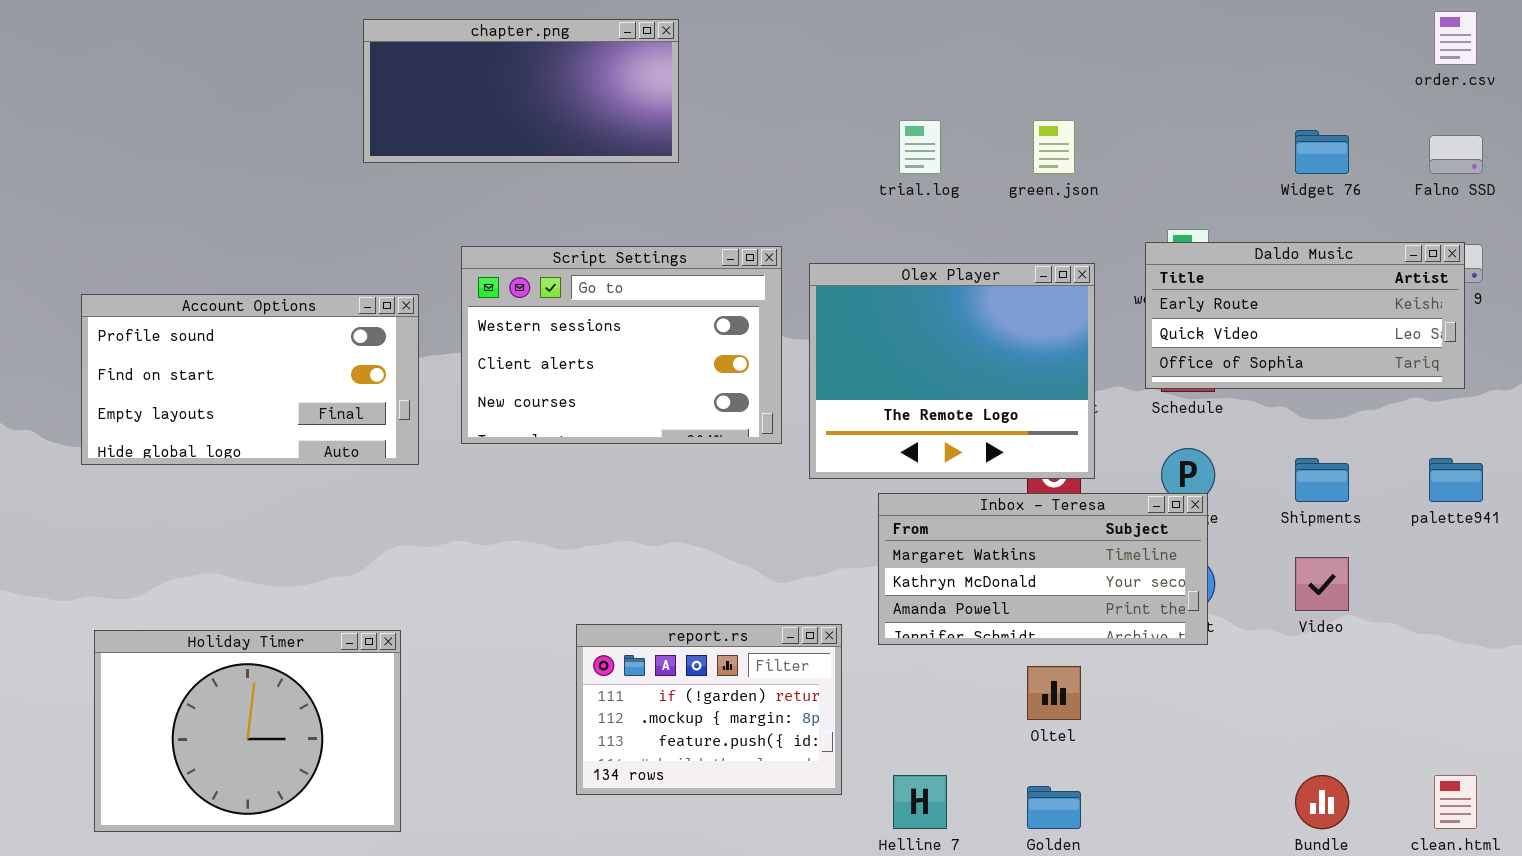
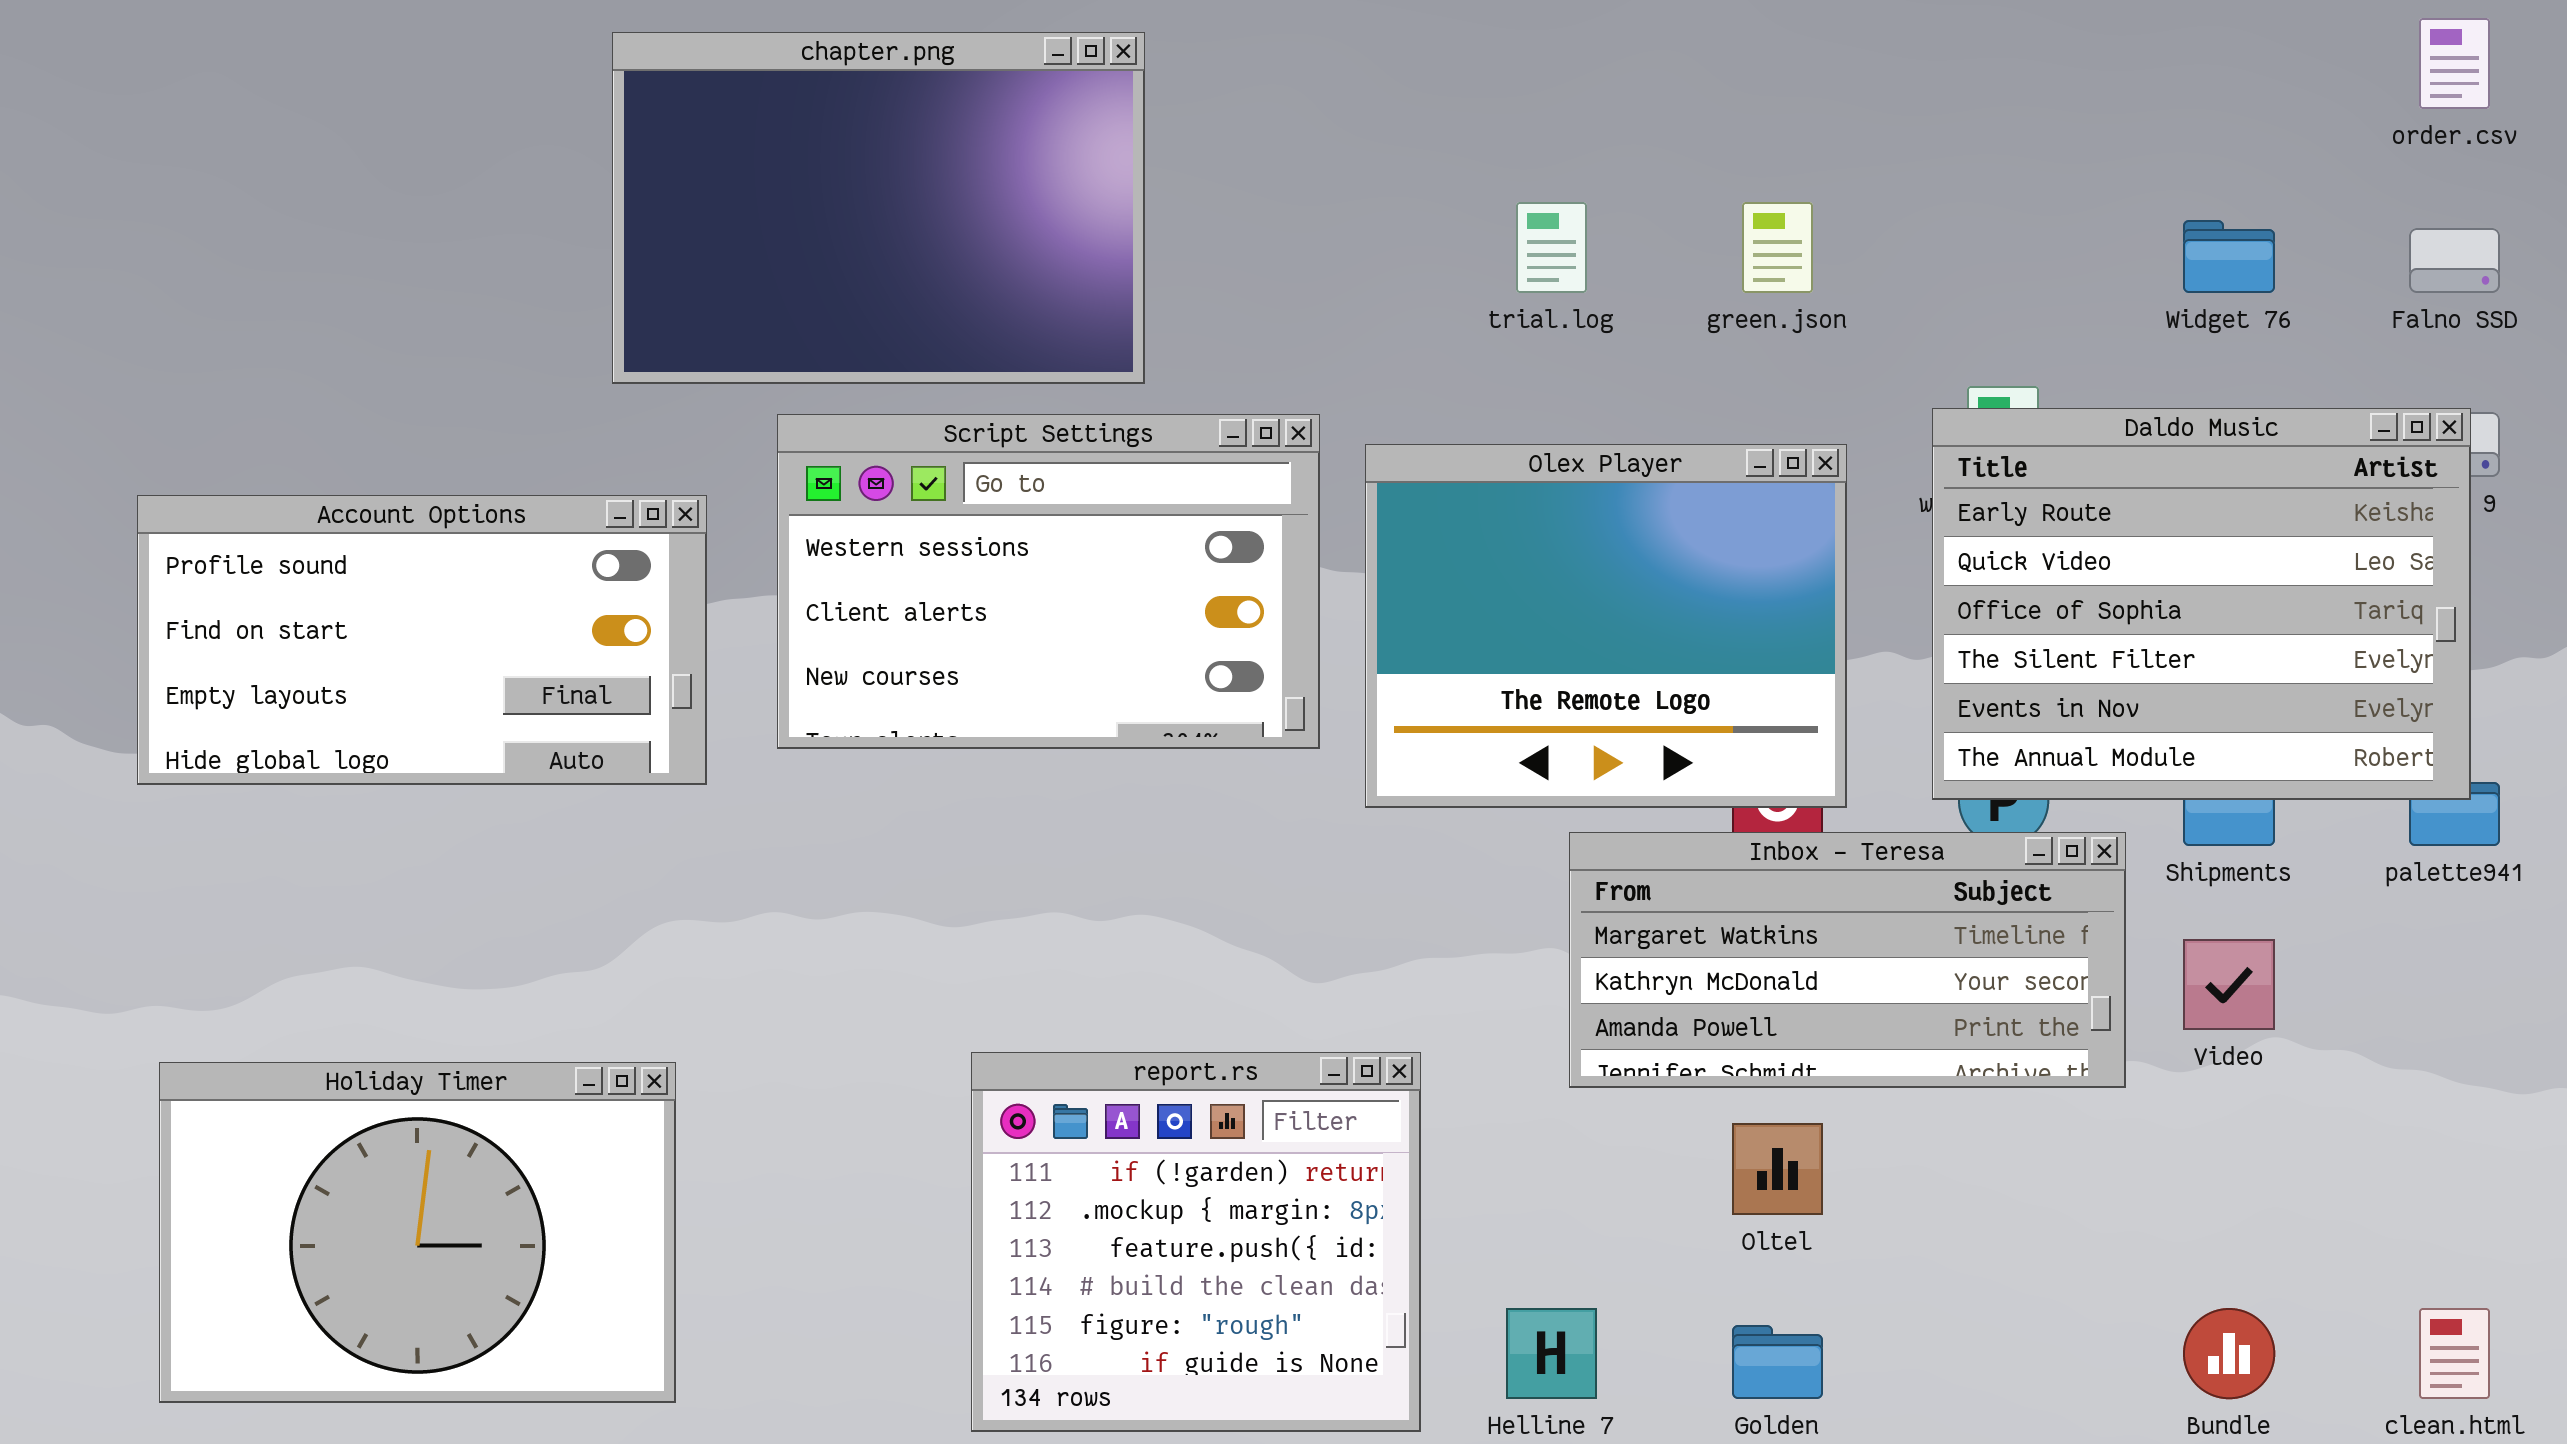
chapter.png: [363,19,679,163] -> [612,32,1145,384], resized
Daldo Music: [1145,242,1465,389] -> [1932,408,2471,800], resized
Inbox - Teresa: [878,493,1208,645] -> [1569,832,2126,1088], moved
report.rs: [576,624,842,795] -> [971,1052,1421,1432], resized

